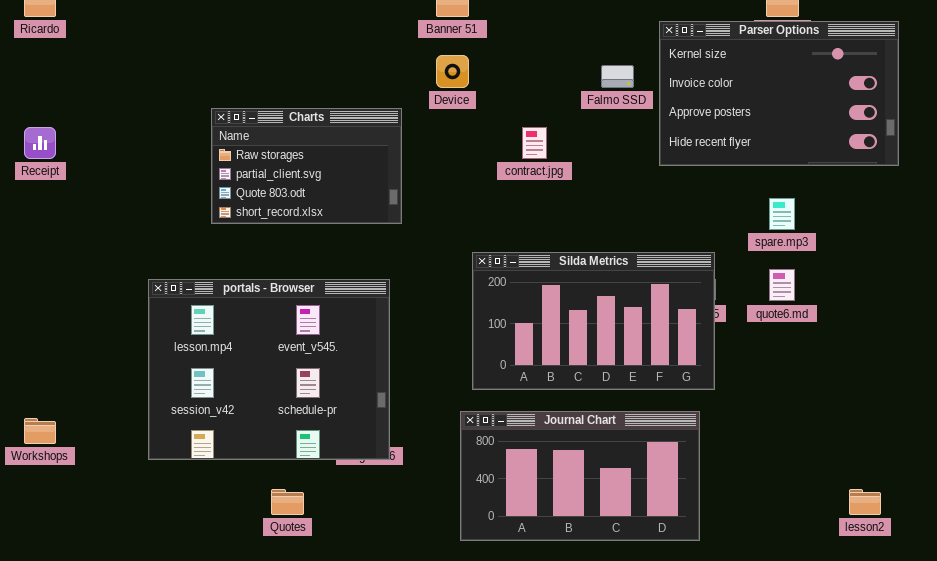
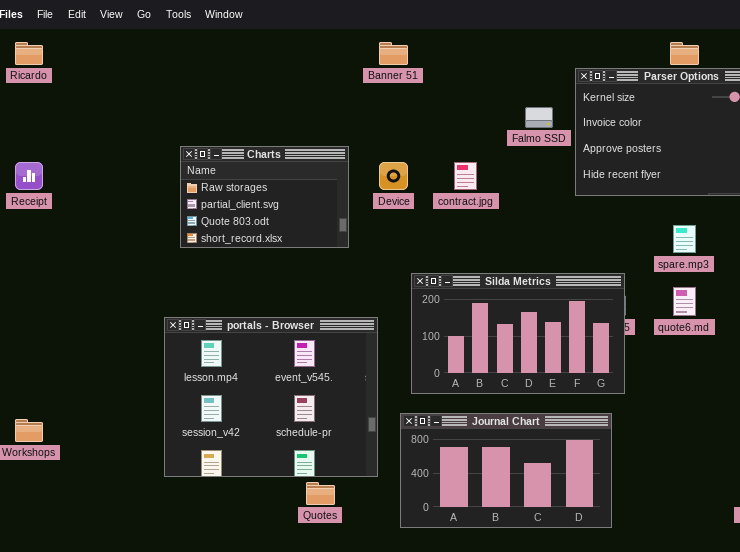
Device: [436,55,469,88] -> [379,162,408,190], moved
portals - Browser: [148,279,390,460] -> [164,317,378,477], moved
Quotes: [271,489,304,515] -> [306,482,335,505], moved

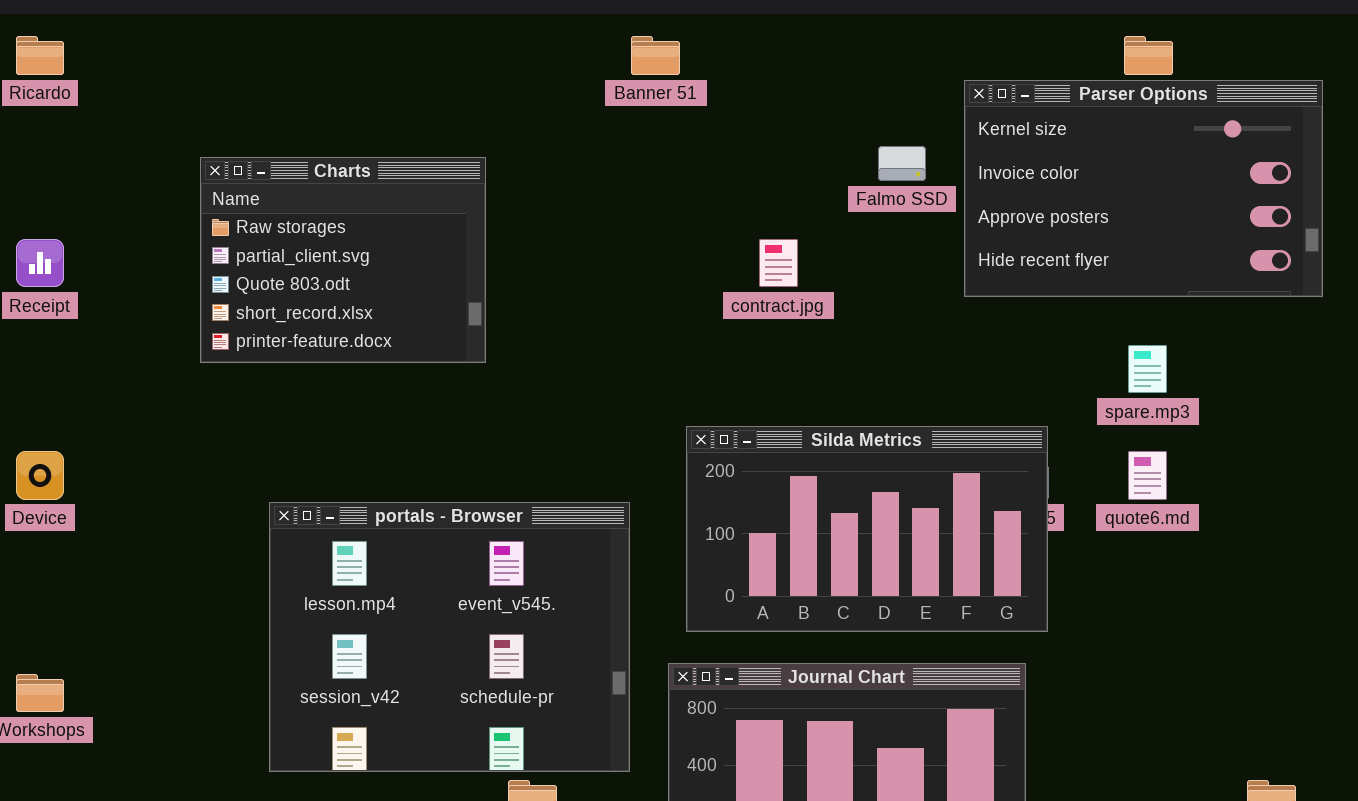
Charts: [180,146,349,248] -> [200,157,486,363], moved, resized
Device: [379,162,408,190] -> [16,451,64,500], moved

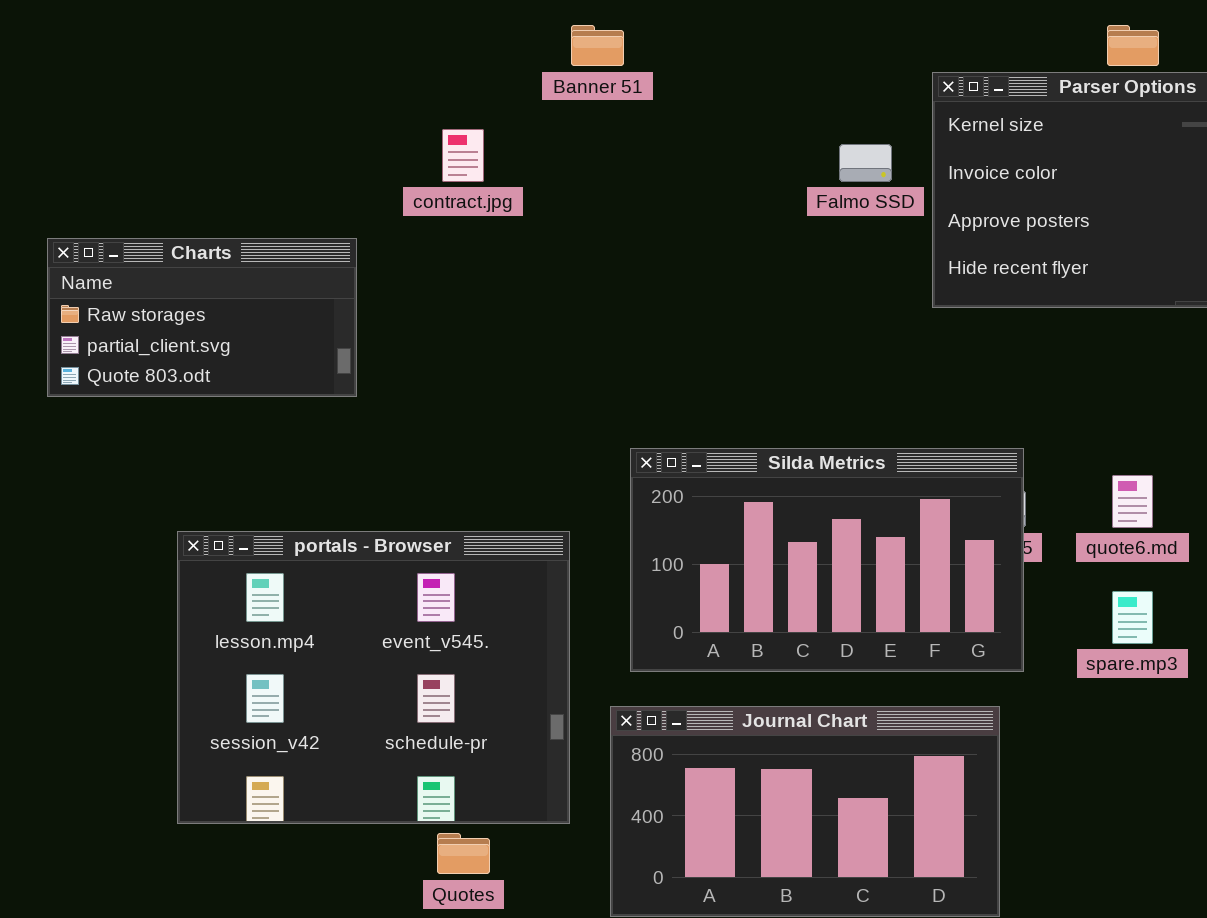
Charts: [200,157,486,363] -> [47,238,357,397], moved, resized
contract.jpg: [759,239,798,287] -> [442,129,484,182], moved
spare.mp3: [1128,345,1167,393] -> [1112,591,1153,644], moved

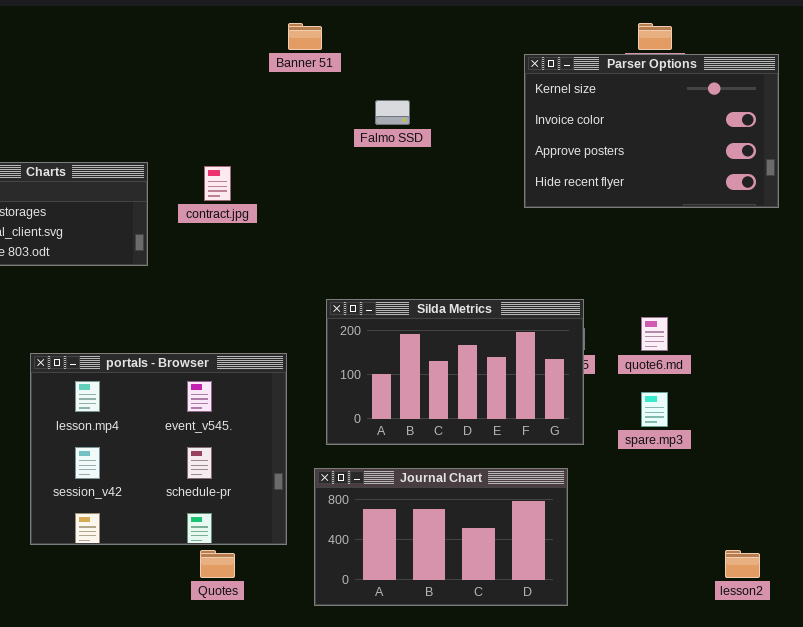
contract.jpg: [442,129,484,182] -> [204,166,231,201], moved
Falmo SSD: [839,144,892,182] -> [375,100,410,125], moved

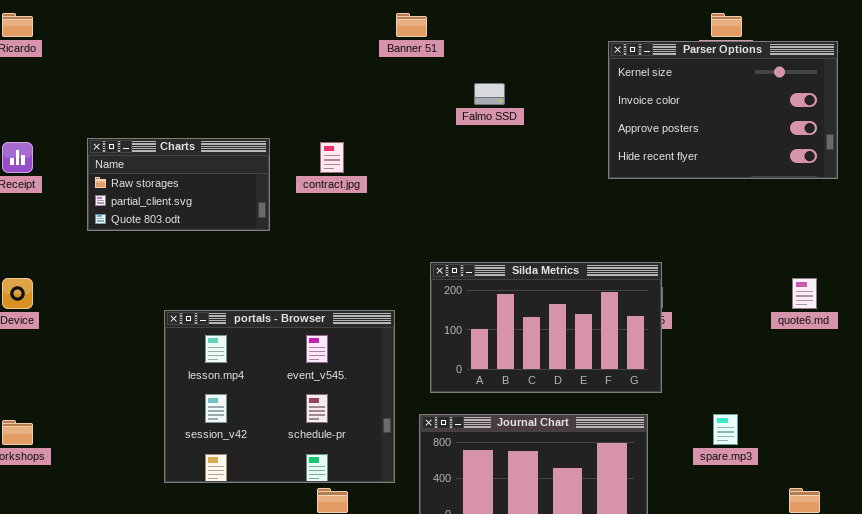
quote6.md: [641,317,668,351] -> [792,278,817,309], moved
spare.mp3: [641,392,668,427] -> [713,414,738,445], moved

